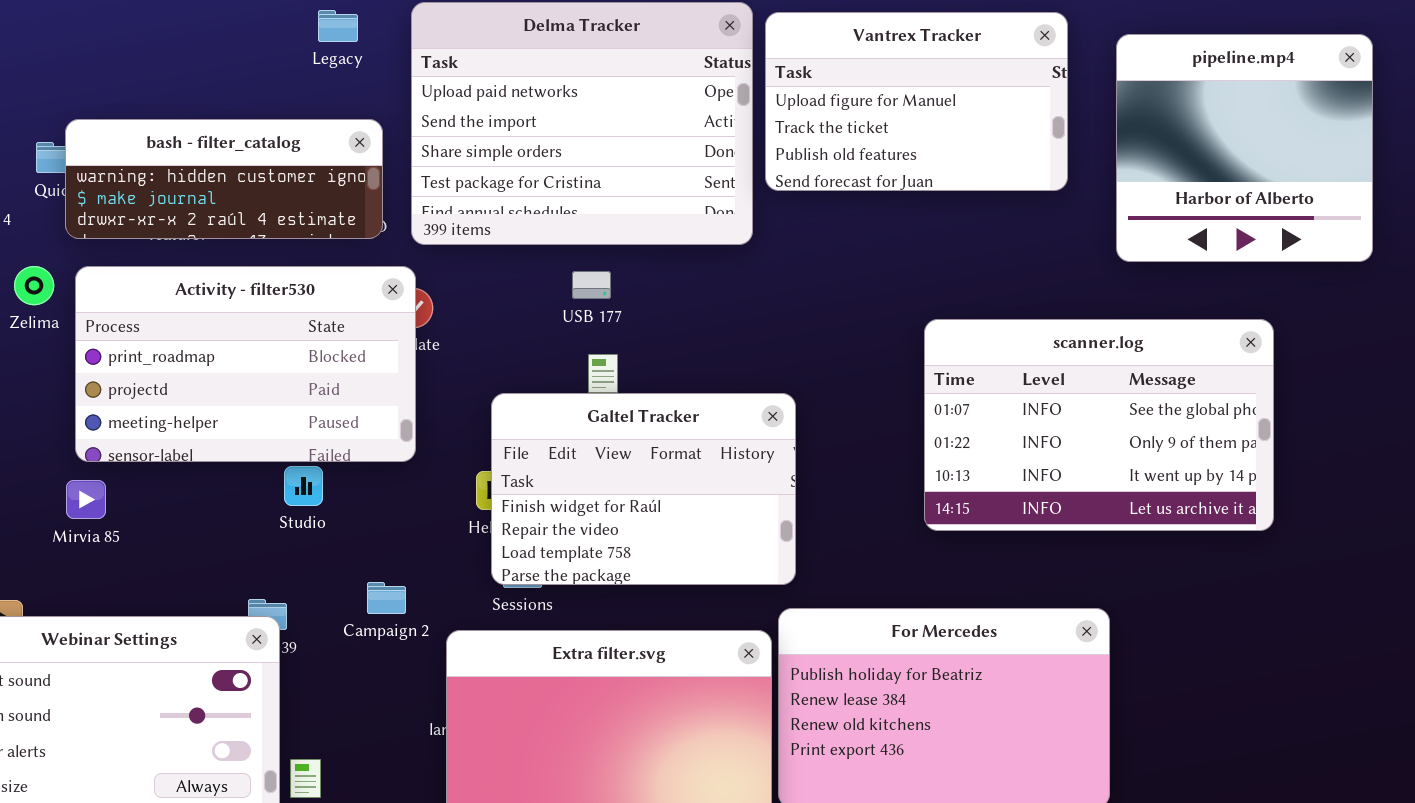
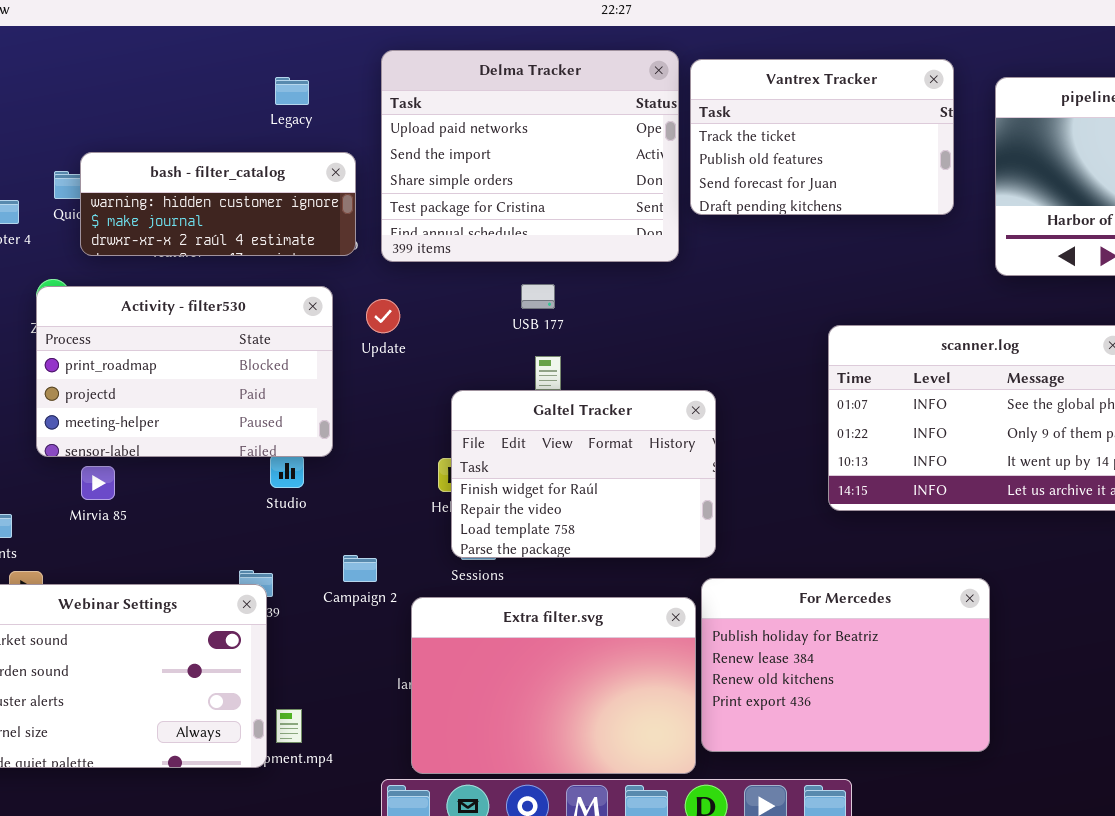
Legacy: [318,10,358,42] -> [275,77,309,105], moved
Vantrex Tracker: [765,12,1068,191] -> [690,59,954,215], scrolled down 1 row
Activity - filter530: [75,266,416,462] -> [36,286,333,457], moved

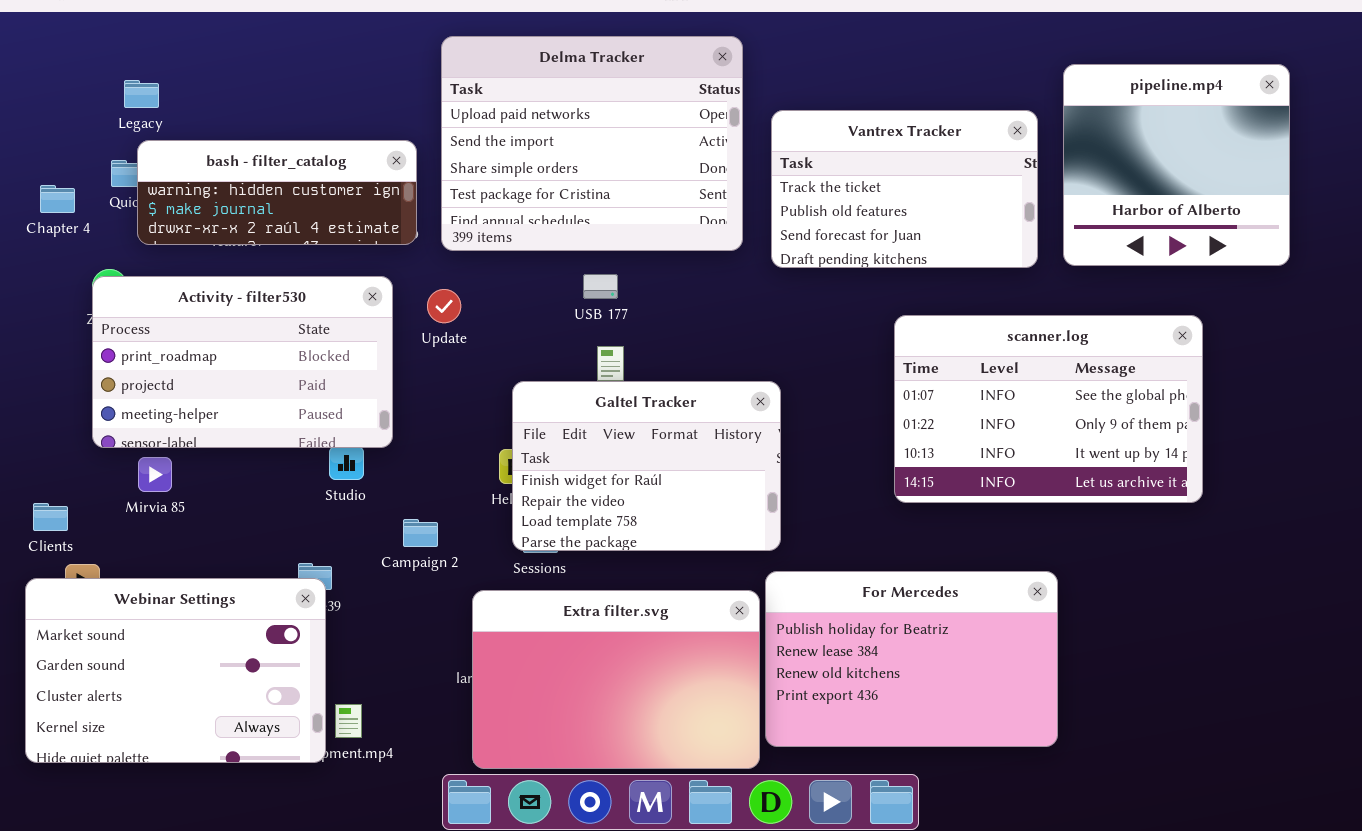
Vantrex Tracker: [690,59,954,215] -> [771,110,1038,268], moved
Legacy: [275,77,309,105] -> [124,80,159,108], moved
Campaign 2: [343,555,377,582] -> [403,519,438,547], moved

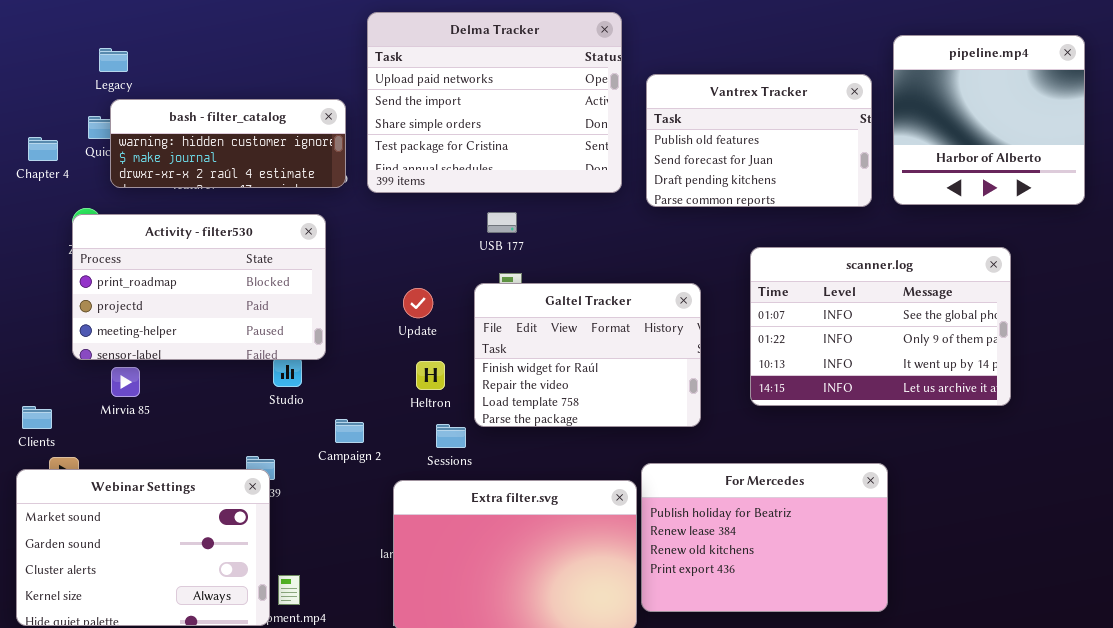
Vantrex Tracker: [771,110,1038,268] -> [646,74,872,207], scrolled down 1 row
Update: [427,289,461,323] -> [403,288,433,318], moved
Galtel Tracker: [512,381,781,551] -> [474,283,701,427], moved

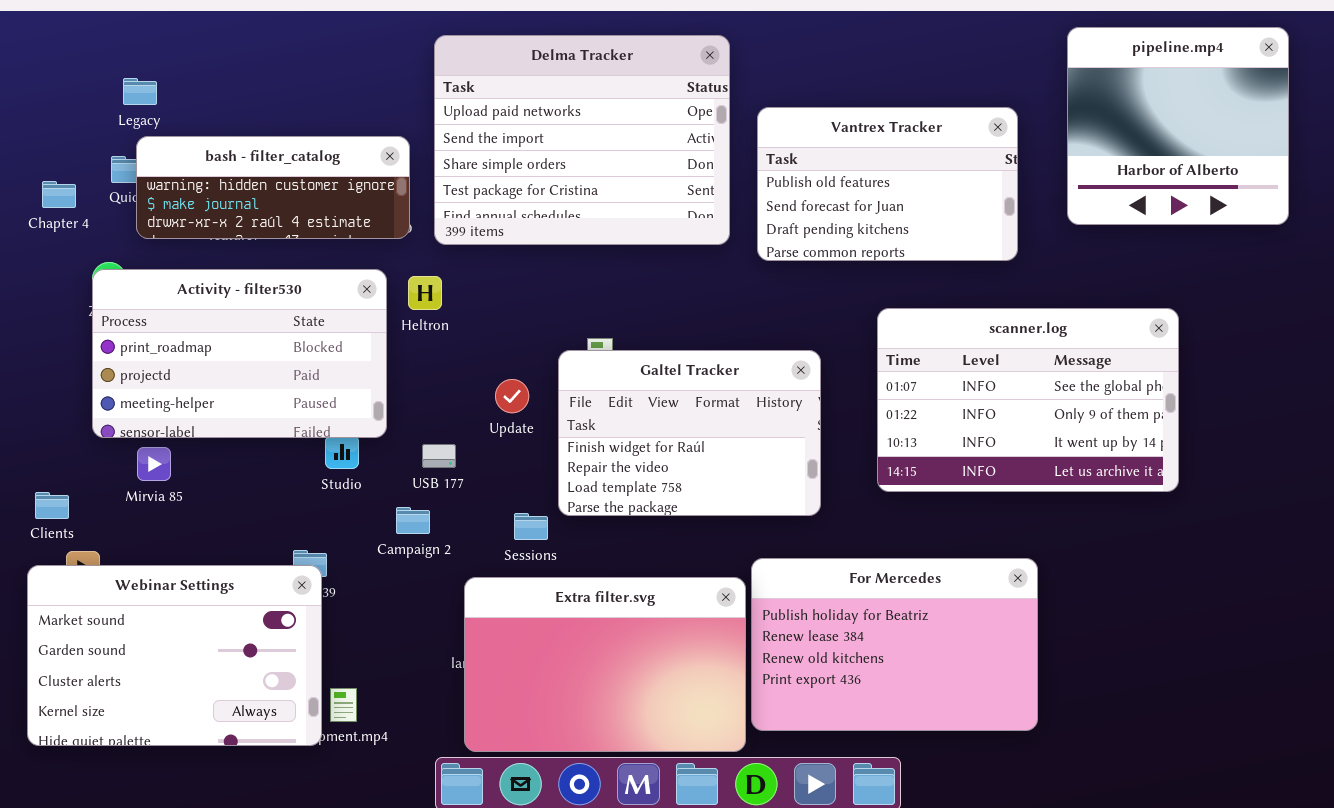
pipeline.mp4: [893,35,1085,205] -> [1067,27,1289,225], moved
USB 177: [487,212,517,233] -> [422,444,456,468], moved
Update: [403,288,433,318] -> [495,379,529,413], moved
Heltron: [416,361,445,390] -> [408,276,442,310], moved

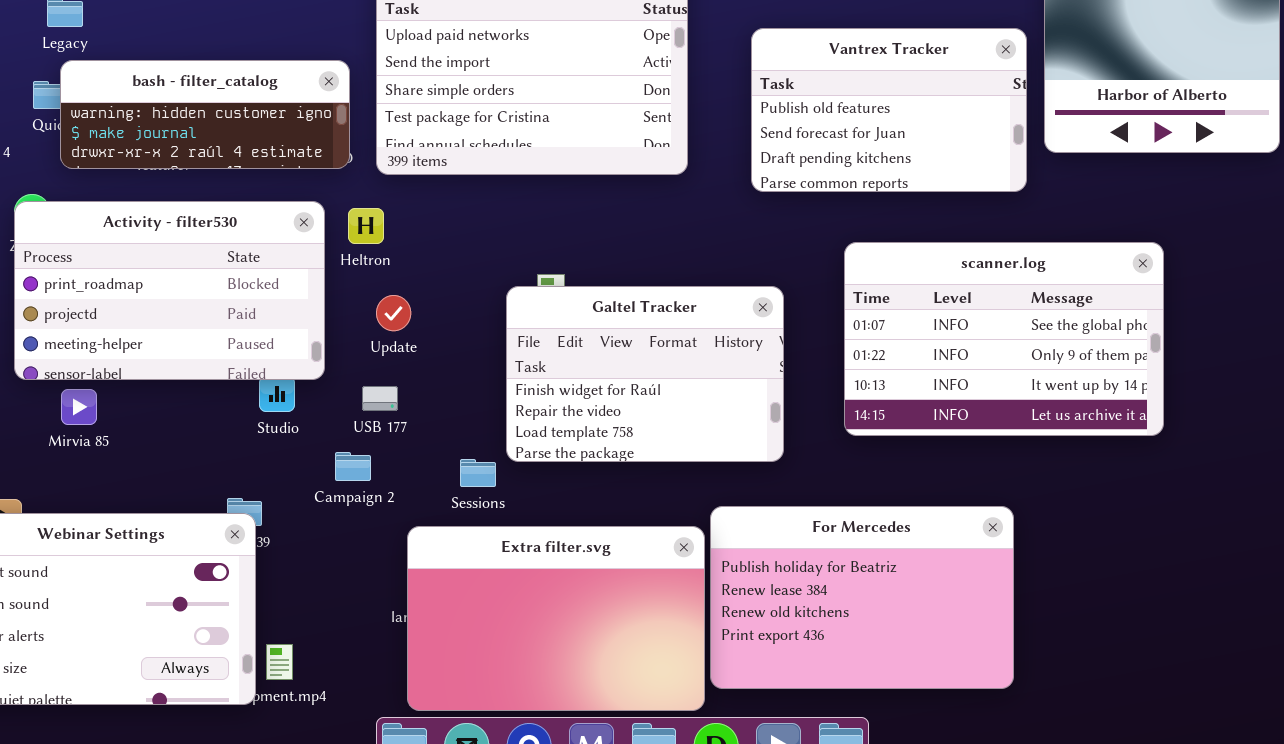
Vantrex Tracker: [757,107,1018,261] -> [751,28,1027,192], moved
Update: [495,379,529,413] -> [376,295,411,331], moved

